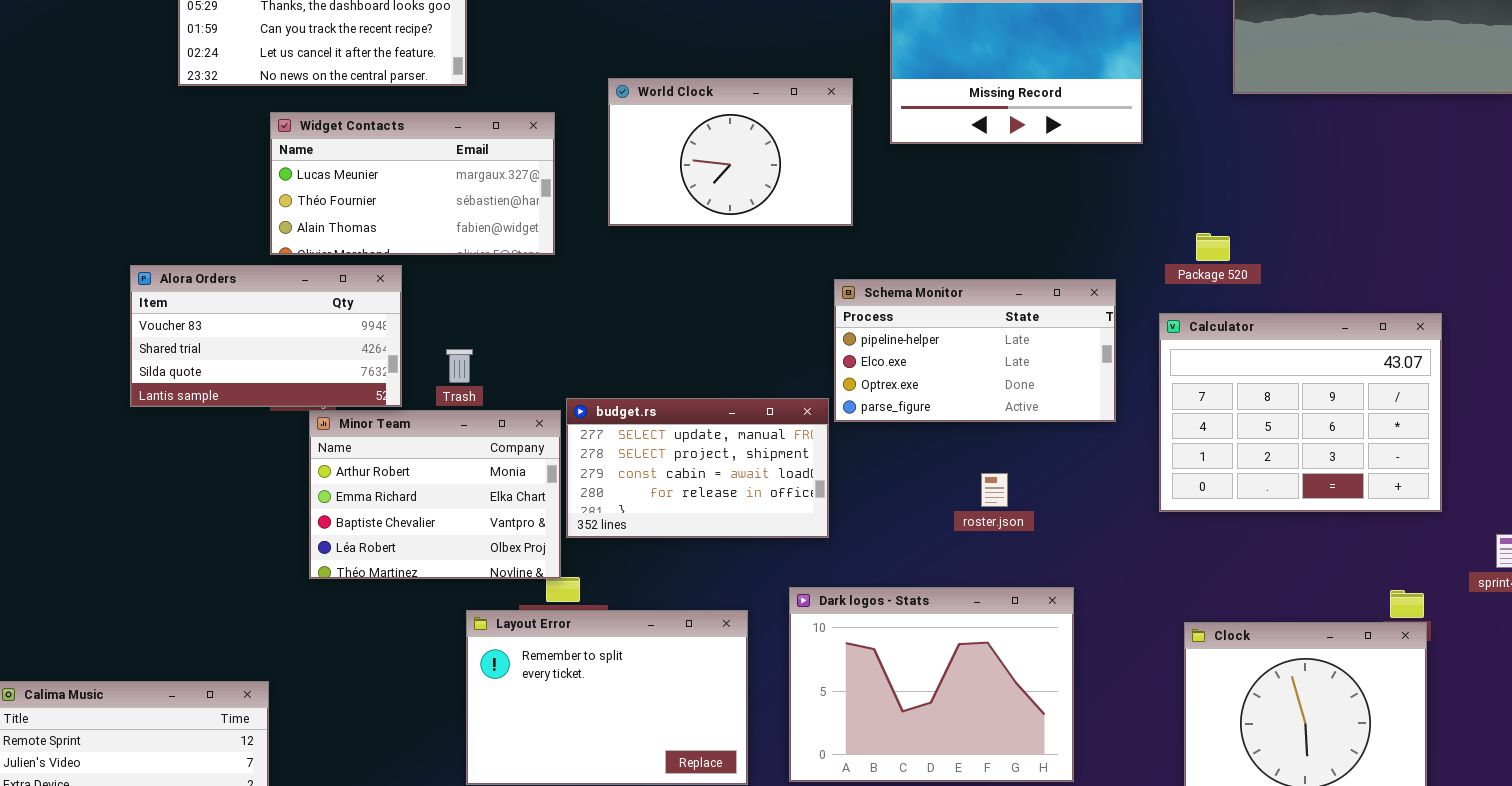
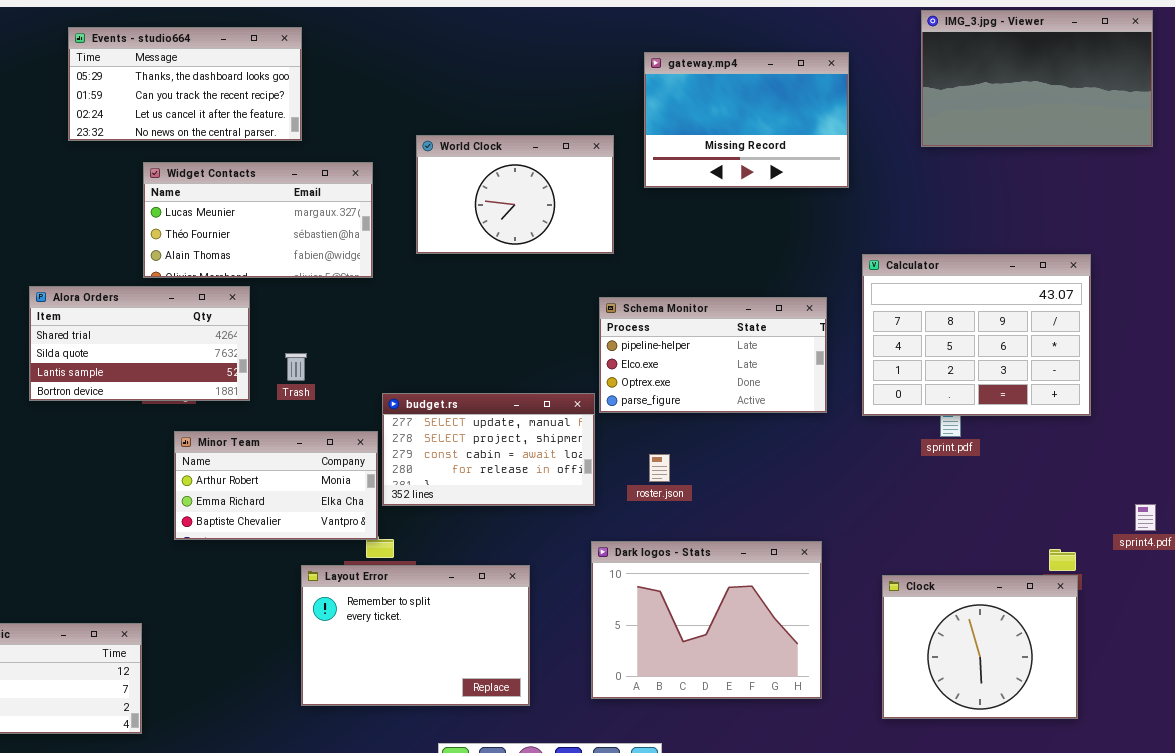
Alora Orders: [130,265,402,407] -> [29,286,250,401], scrolled down 1 row
Calculator: [1159,313,1442,512] -> [862,254,1091,416], moved
Minor Team: [309,410,561,579] -> [174,431,378,540], resized
roster.json: [981,473,1008,507] -> [649,454,670,482], moved
Dark logos - Stats: [789,587,1074,782] -> [591,541,822,699], moved

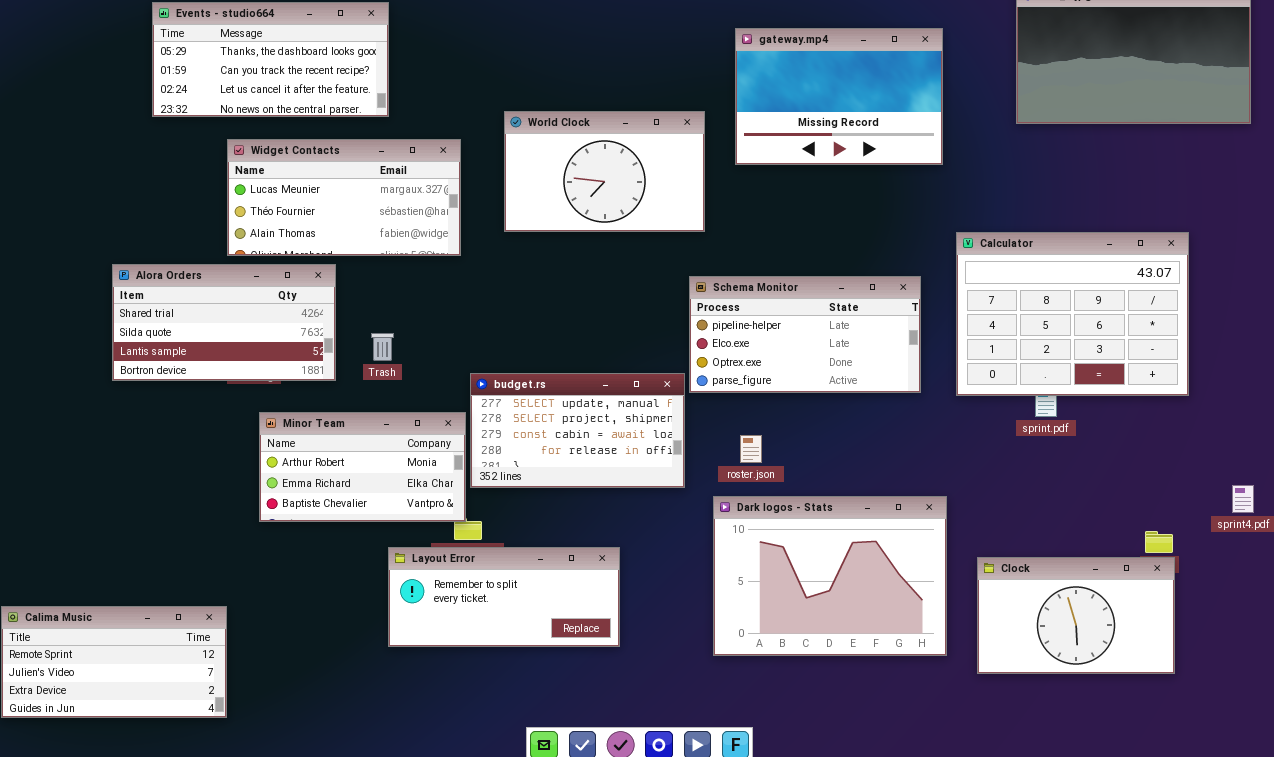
Dark logos - Stats: [591,541,822,699] -> [713,496,947,656], moved
Layout Error: [301,565,530,706] -> [388,547,620,647], resized
Clock: [882,575,1078,719] -> [977,557,1175,674], resized

